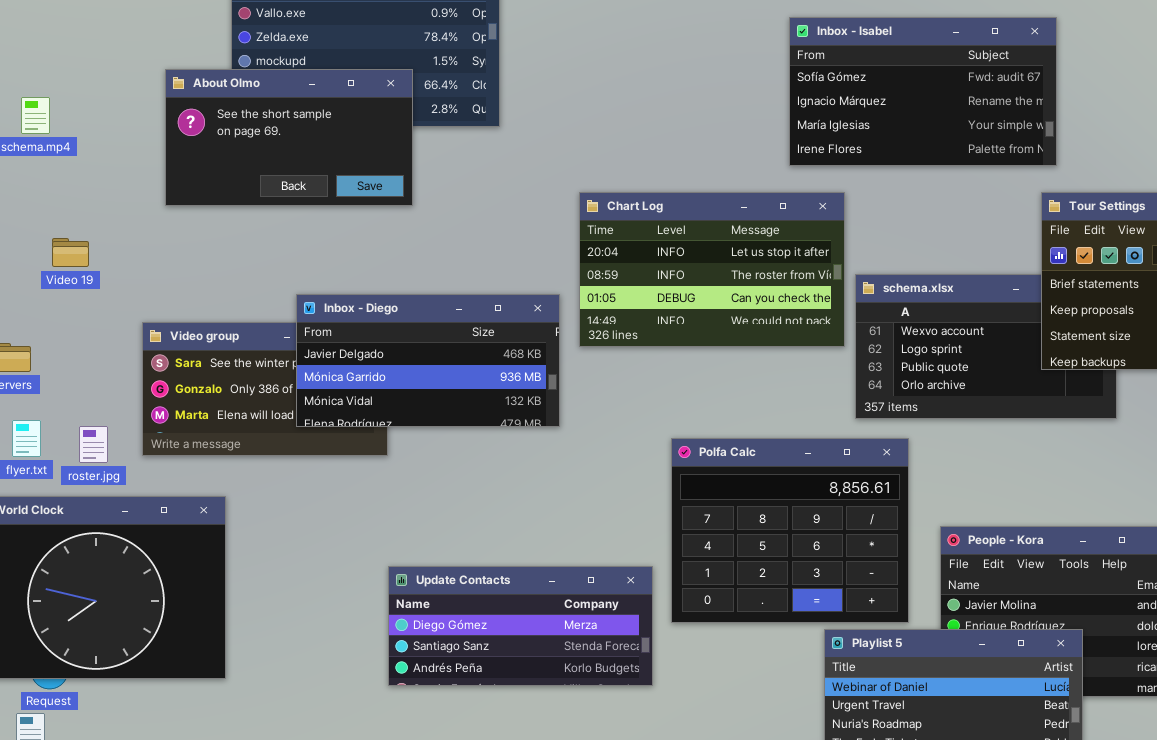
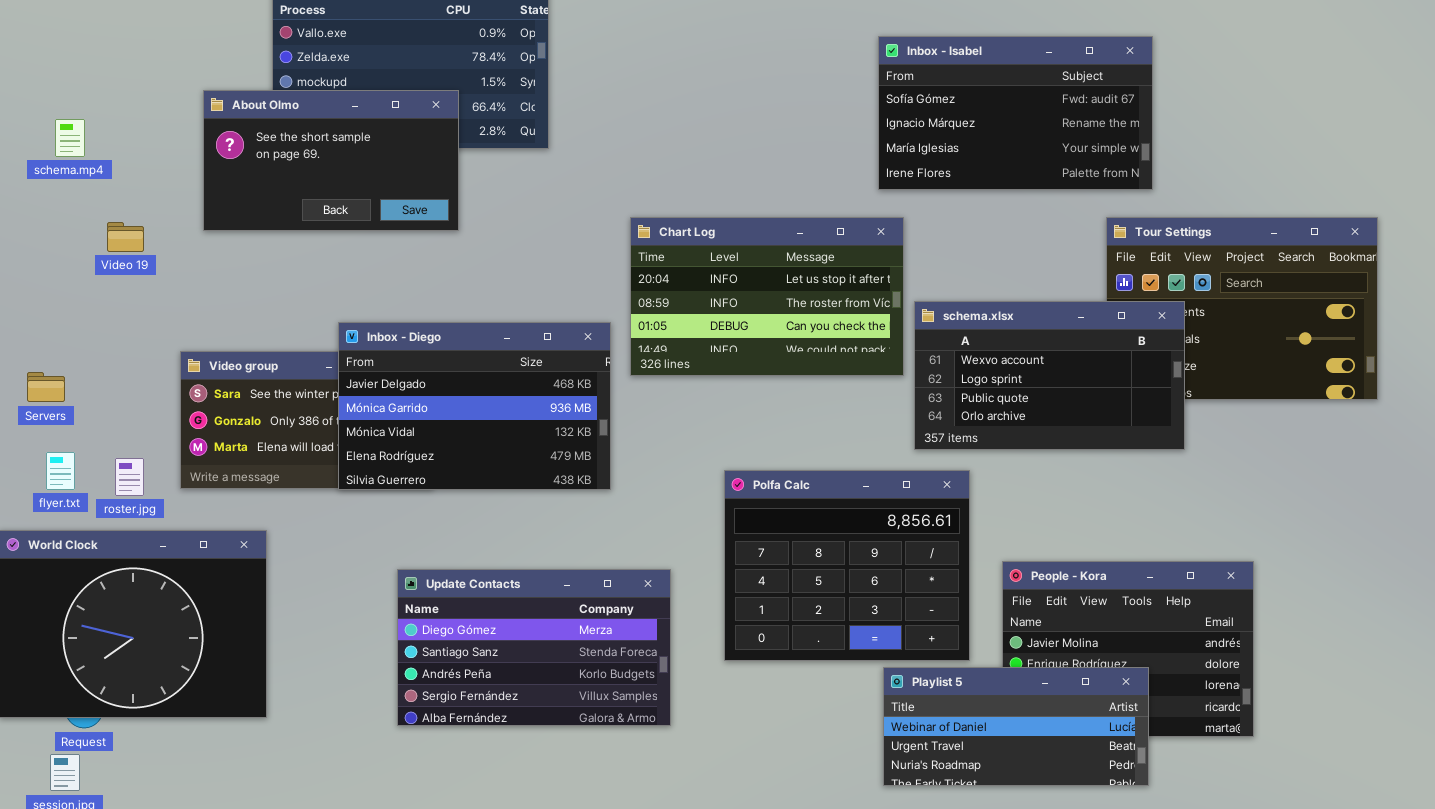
Inbox - Isabel: [789,17,1057,166] -> [878,36,1153,190], moved
Video 19: [52,238,89,267] -> [107,222,144,252], moved
schema.xlsx: [855,274,1117,419] -> [914,301,1185,450], raised
Inbox - Diego: [296,294,560,427] -> [338,322,611,490], resized
Update Contacts: [388,566,653,686] -> [397,569,671,726], moved, resized

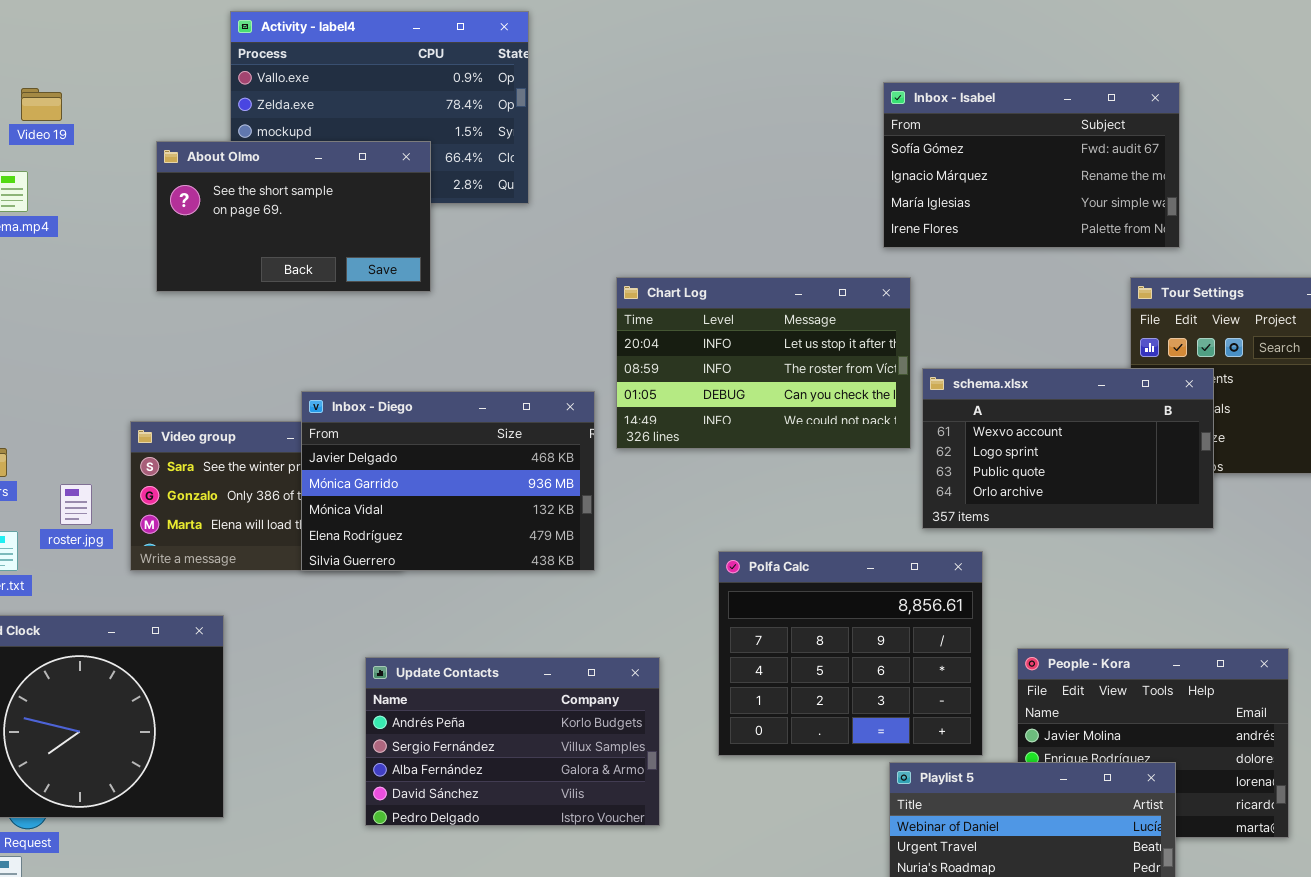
Video 19: [107,222,144,252] -> [21,88,62,121], moved
roster.jpg: [115,458,144,496] -> [60,484,92,525], moved
Update Contacts: [397,569,671,726] -> [365,657,660,826], scrolled down 2 rows

